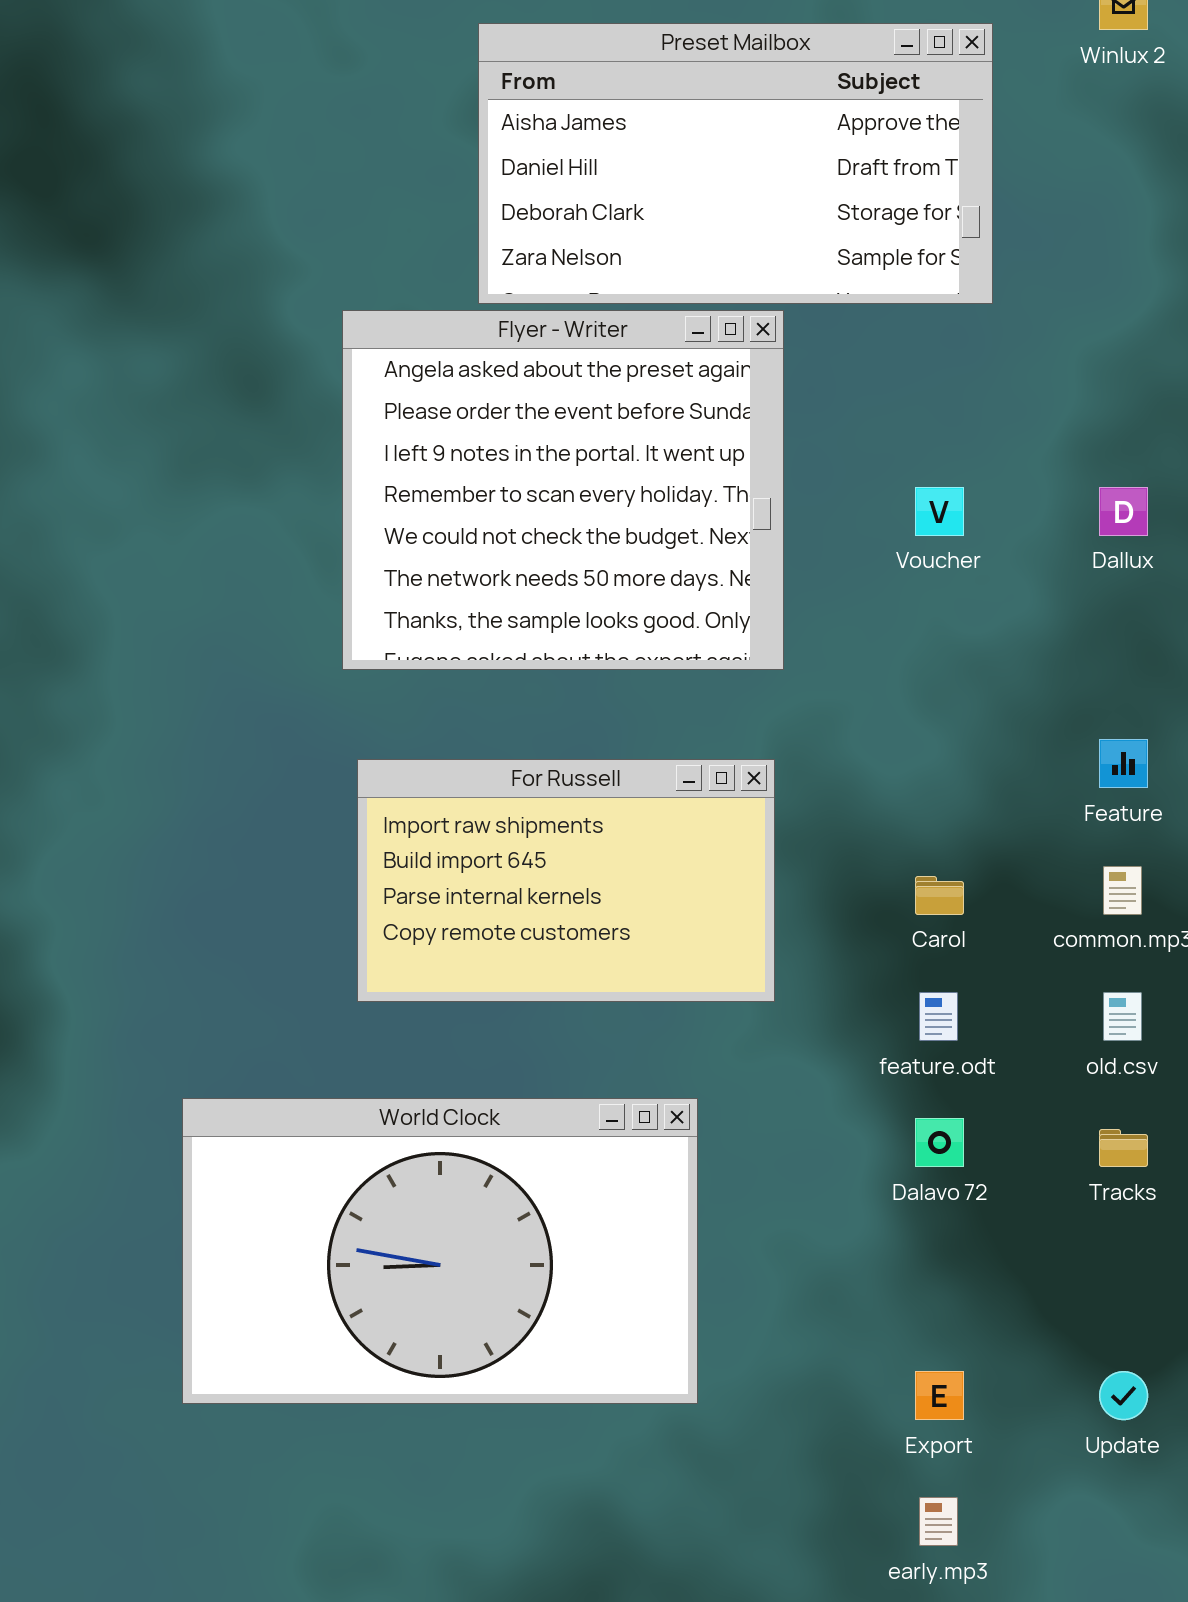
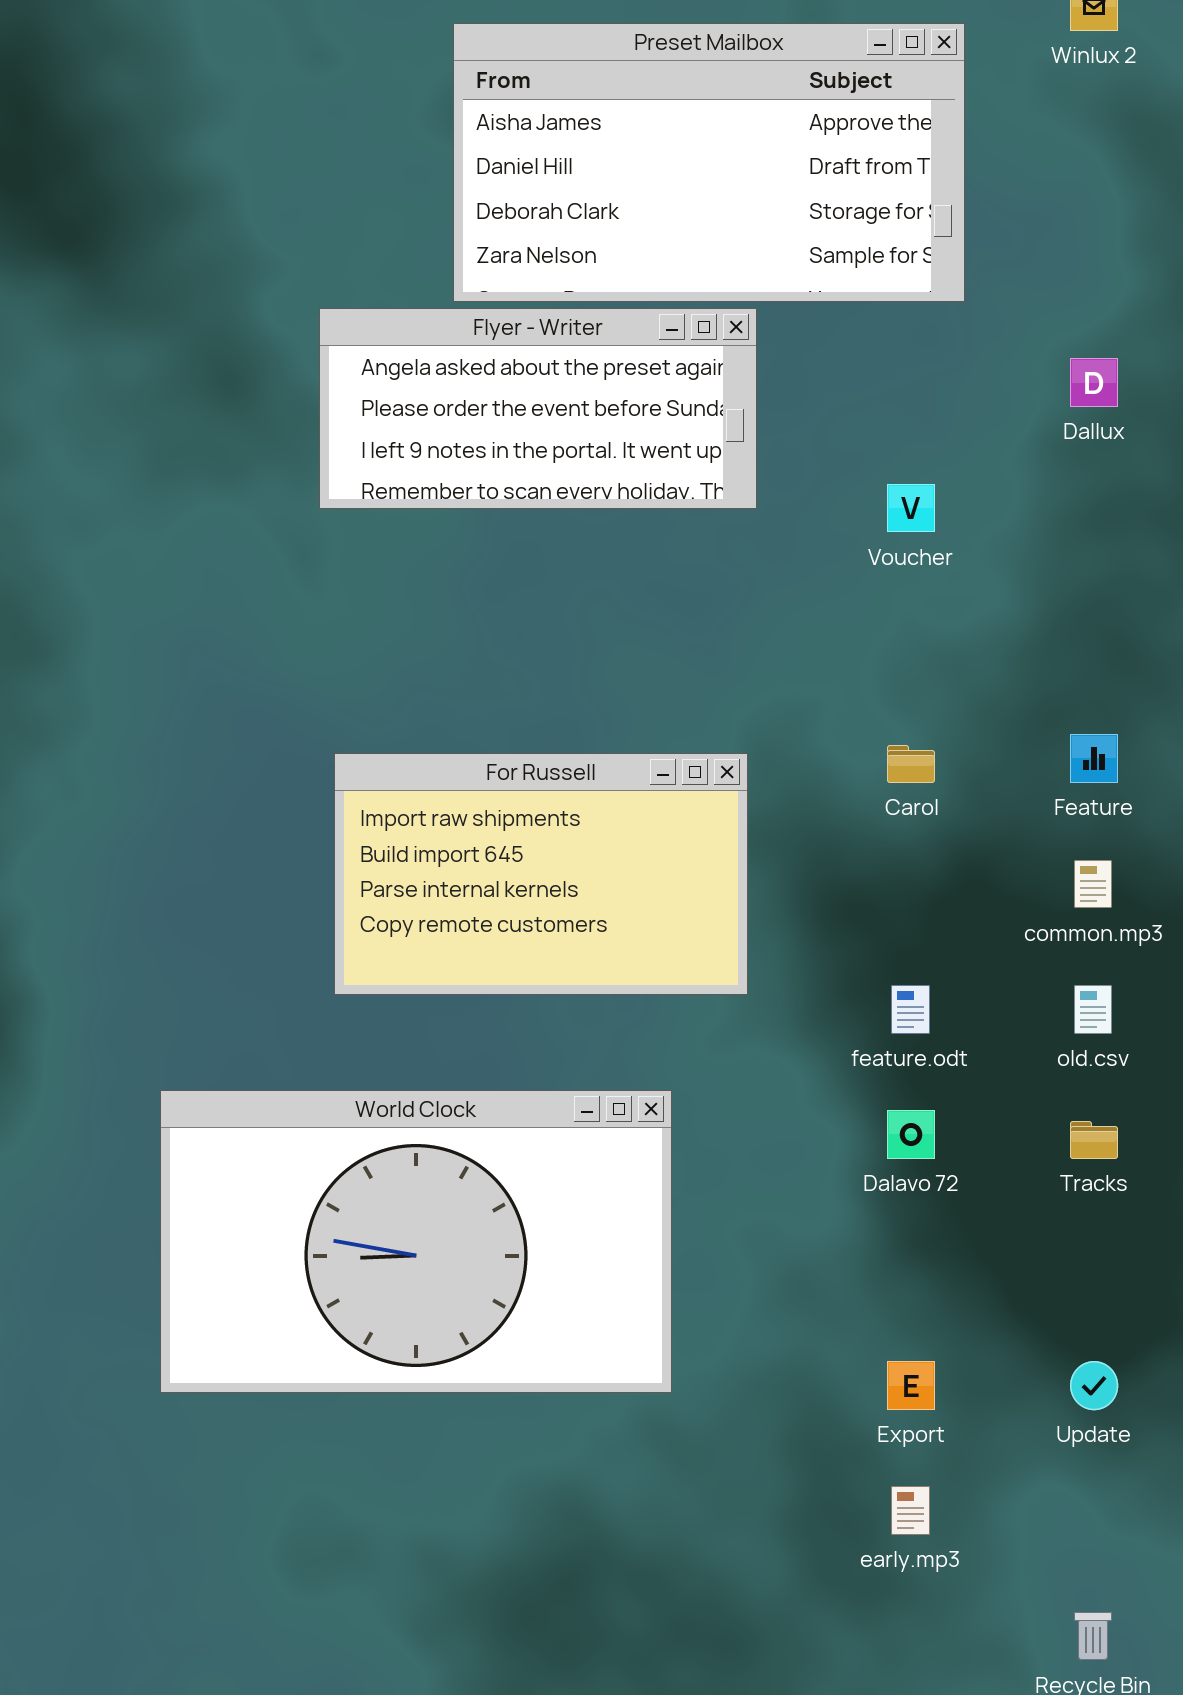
Flyer - Writer: [342,310,784,670] -> [319,308,757,509], resized
Dallux: [1099,487,1148,536] -> [1070,358,1118,407], moved
Carol: [915,876,964,915] -> [887,745,935,783], moved

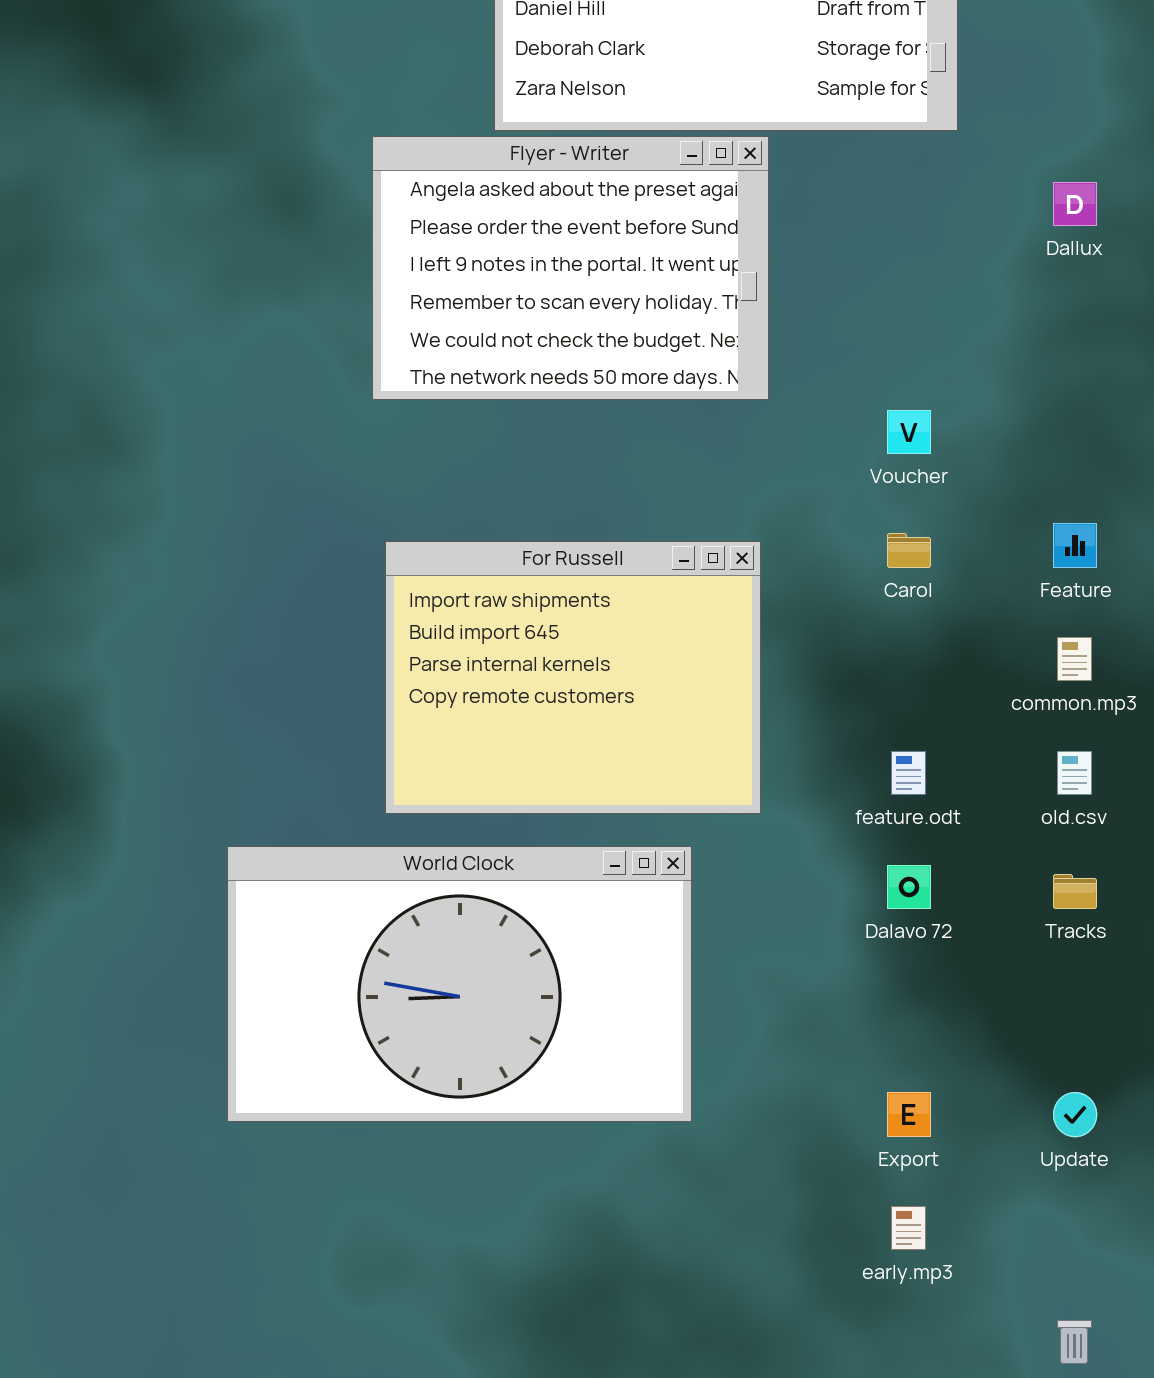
Flyer - Writer: [319,308,757,509] -> [372,136,769,400], resized
Voucher: [887,484,935,532] -> [887,410,931,454], moved
For Russell: [334,753,748,995] -> [385,541,761,814], resized

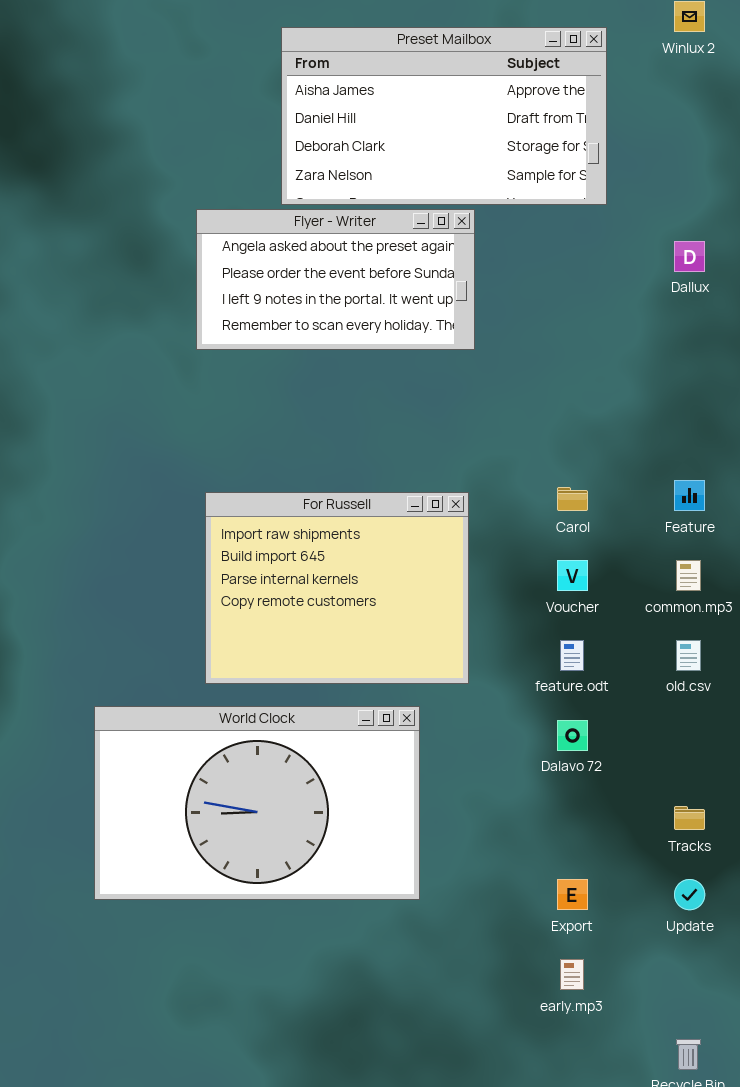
Flyer - Writer: [372,136,769,400] -> [196,209,475,350], resized
Voucher: [887,410,931,454] -> [557,560,588,591], moved
Tracks: [1053,874,1097,909] -> [674,806,705,830], moved

